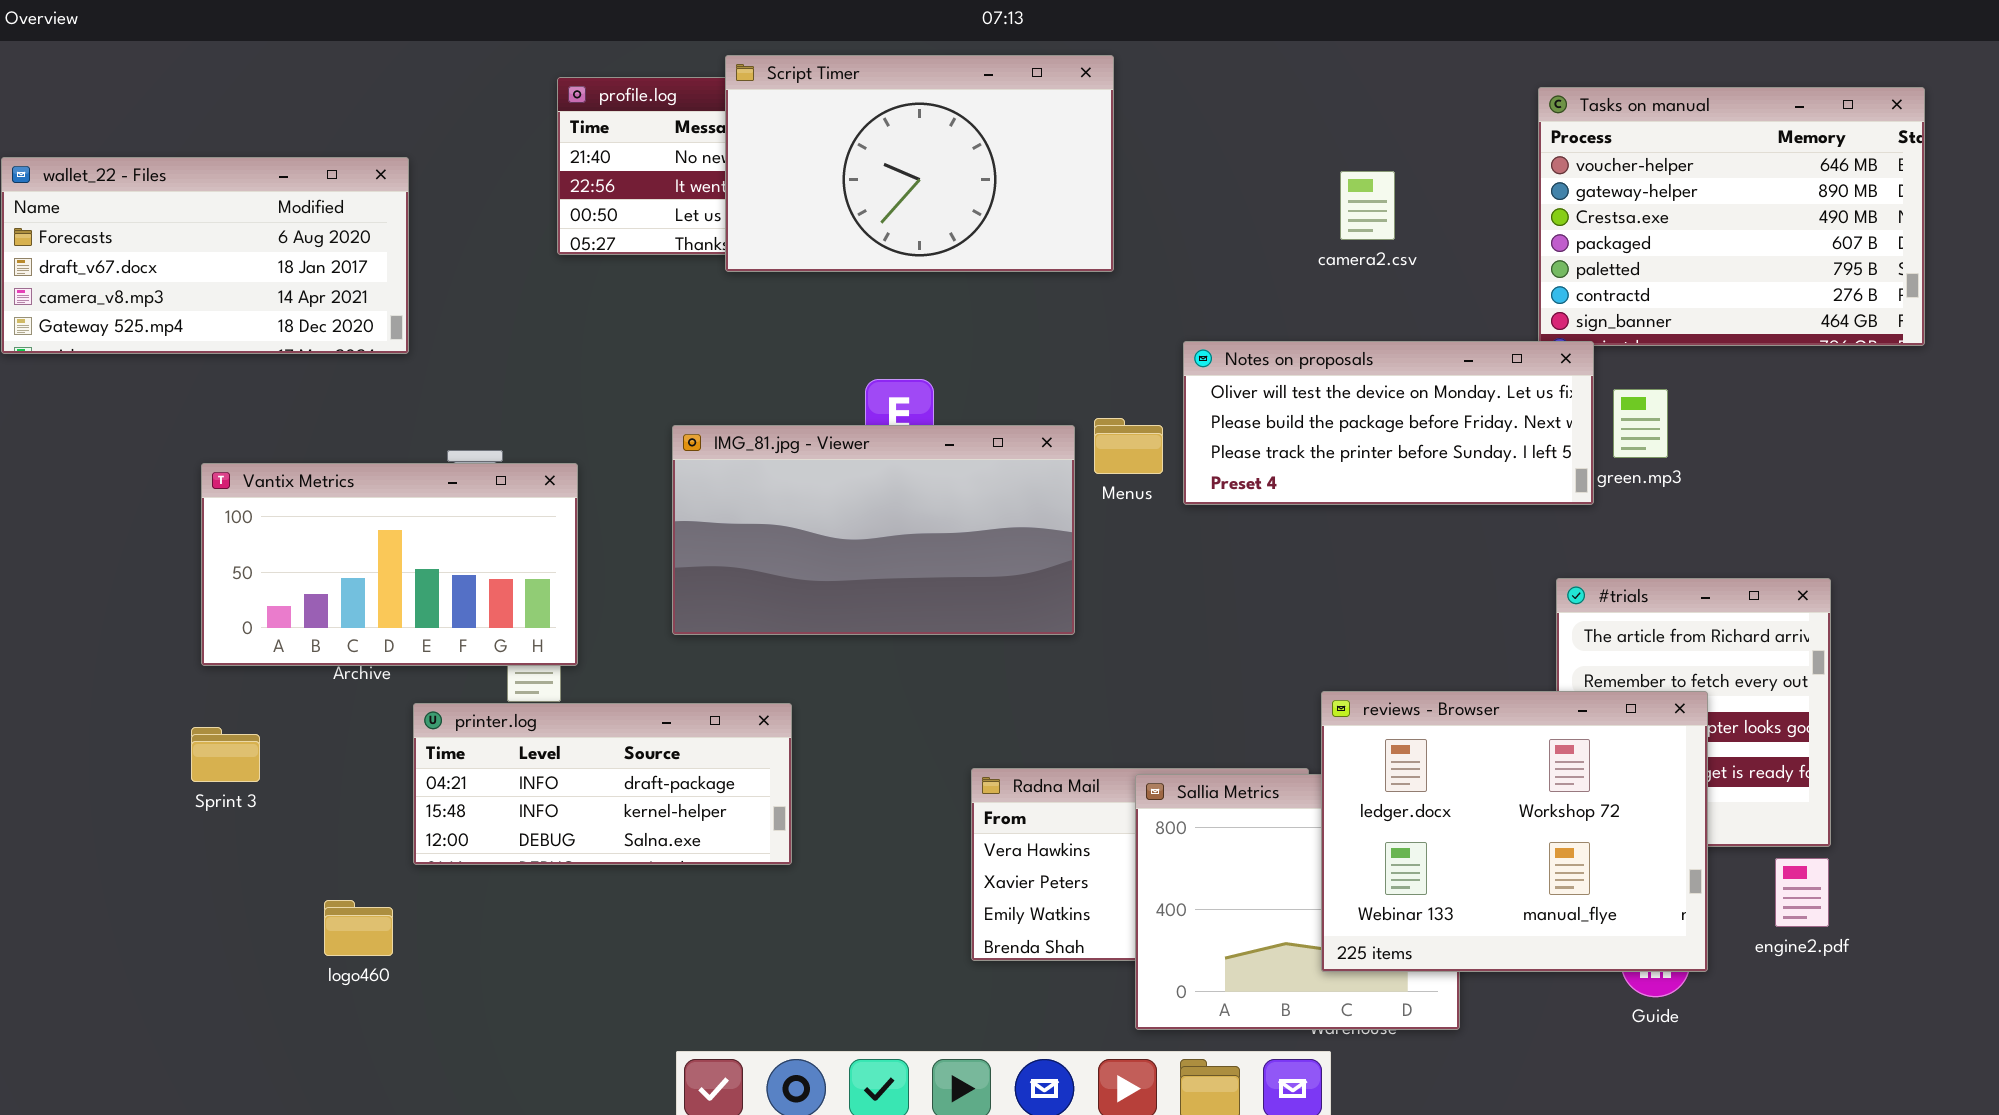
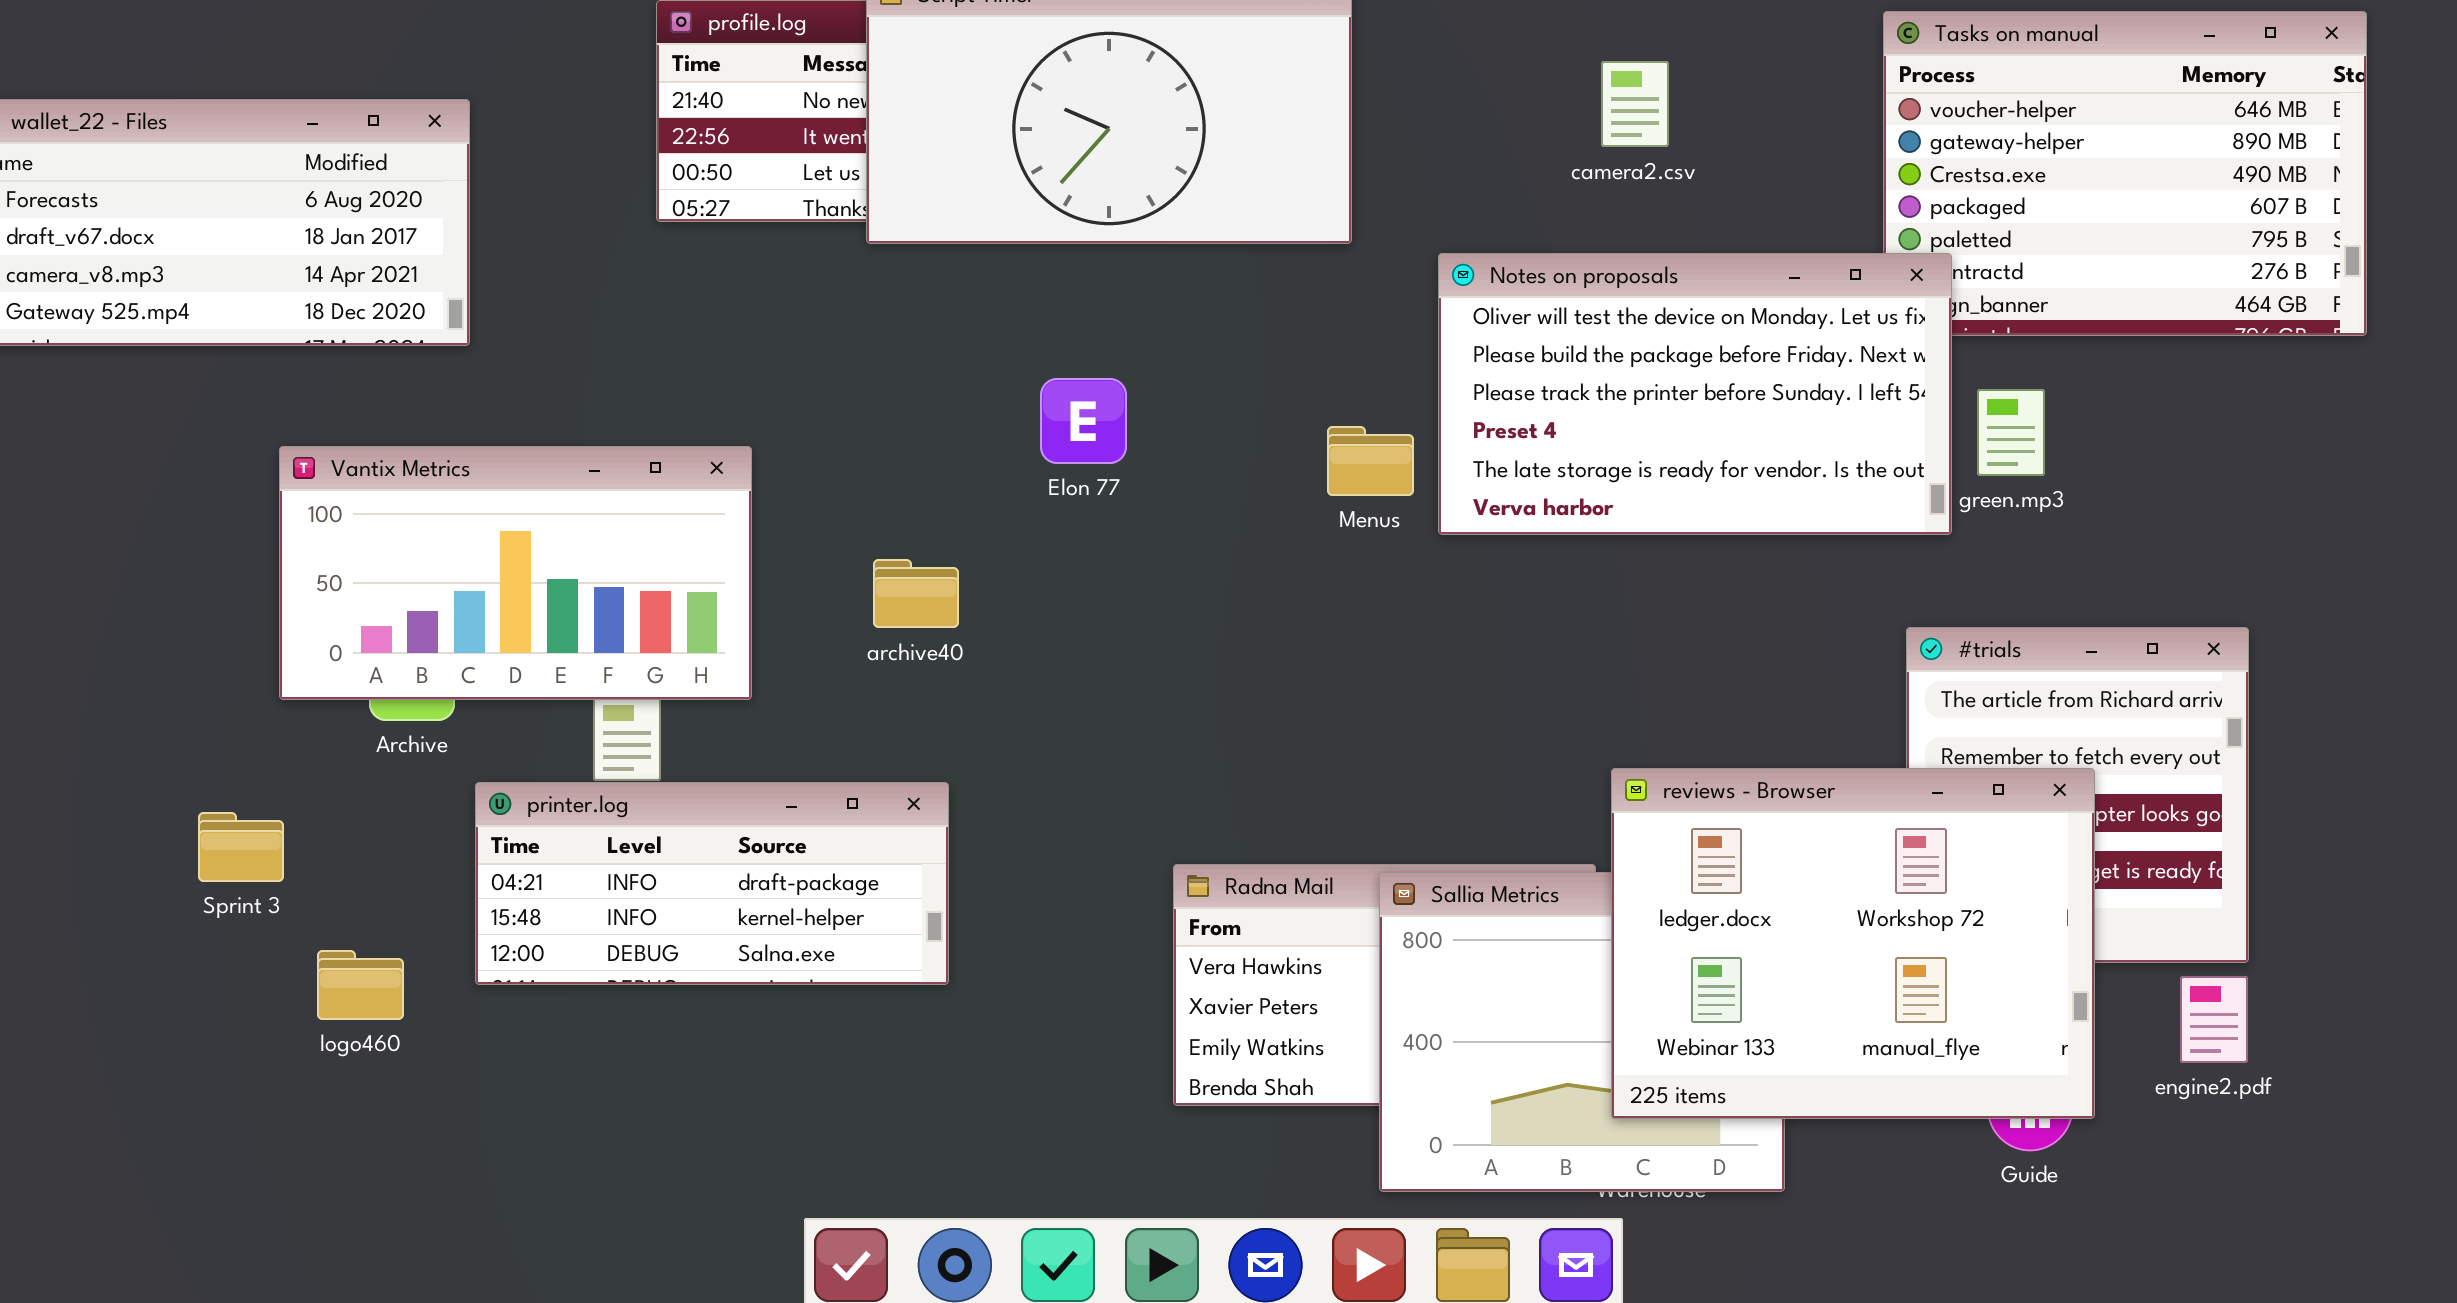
camera2.csv: [1340,171,1395,240] -> [1601,61,1669,147], moved
Notes on proposals: [1183,341,1594,505] -> [1438,253,1952,535], resized
IMG_81.jpg - Viewer: [672,425,1075,635] -> none, closed
Vantix Metrics: [201,463,578,666] -> [279,446,752,700], moved
logo460: [324,900,393,956] -> [317,950,404,1020], moved

